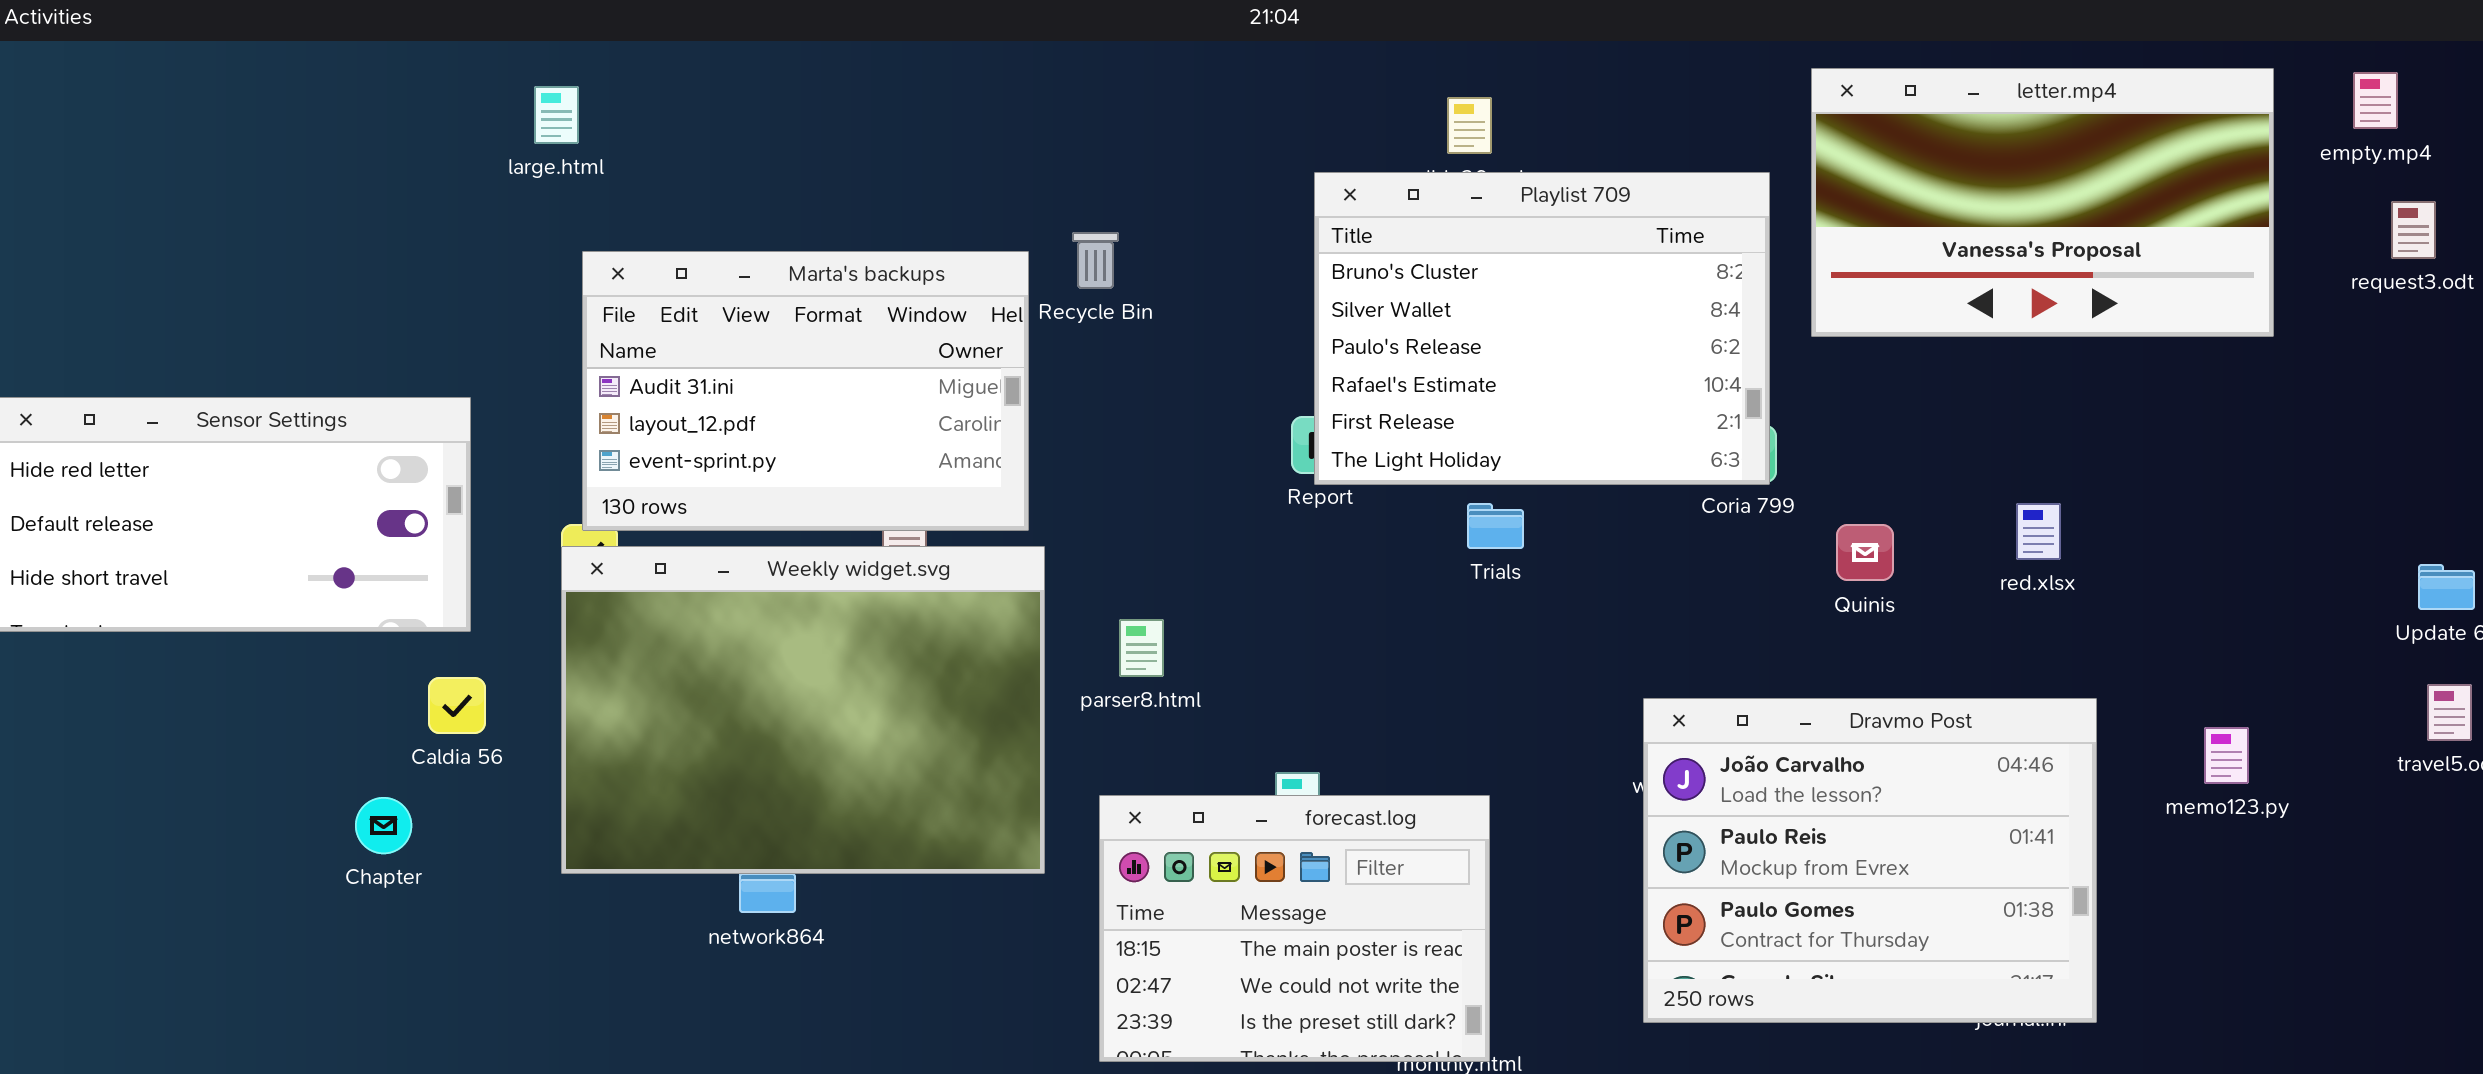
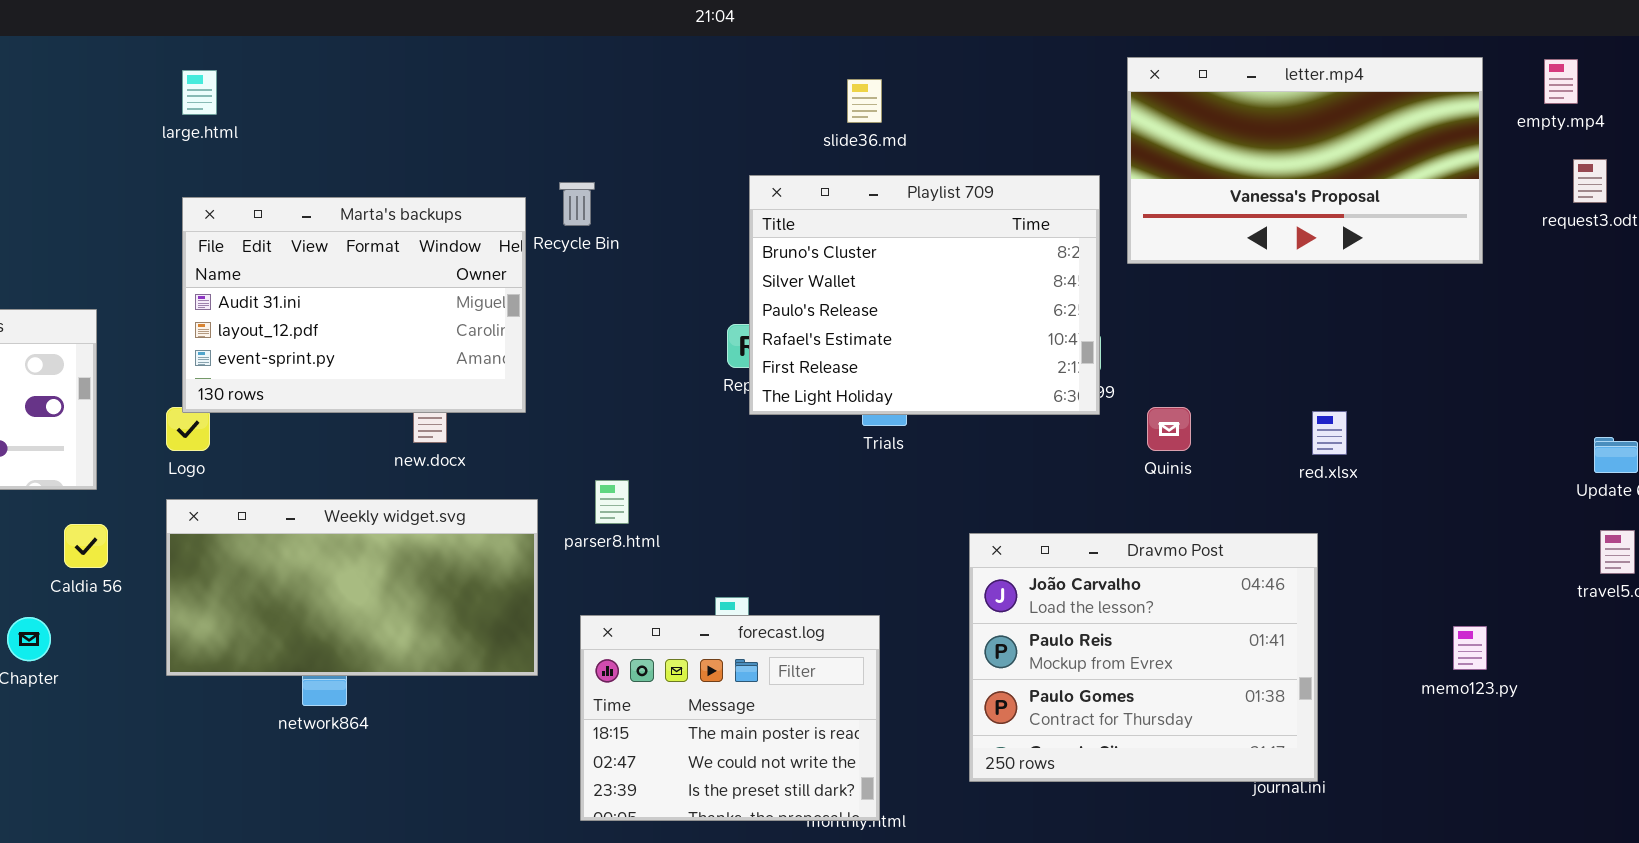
large.html: [534,86,579,144] -> [182,70,217,115], moved
Playlist 709: [1314,172,1770,485] -> [749,175,1100,415], moved
red.xlsx: [2016,503,2061,560] -> [1312,411,1347,455], moved
Weekly widget.svg: [561,546,1045,874] -> [166,499,538,676], resized
Dravmo Post: [1643,698,2097,1023] -> [969,533,1318,782], moved
memo123.py: [2204,727,2249,784] -> [1453,626,1487,670], moved

